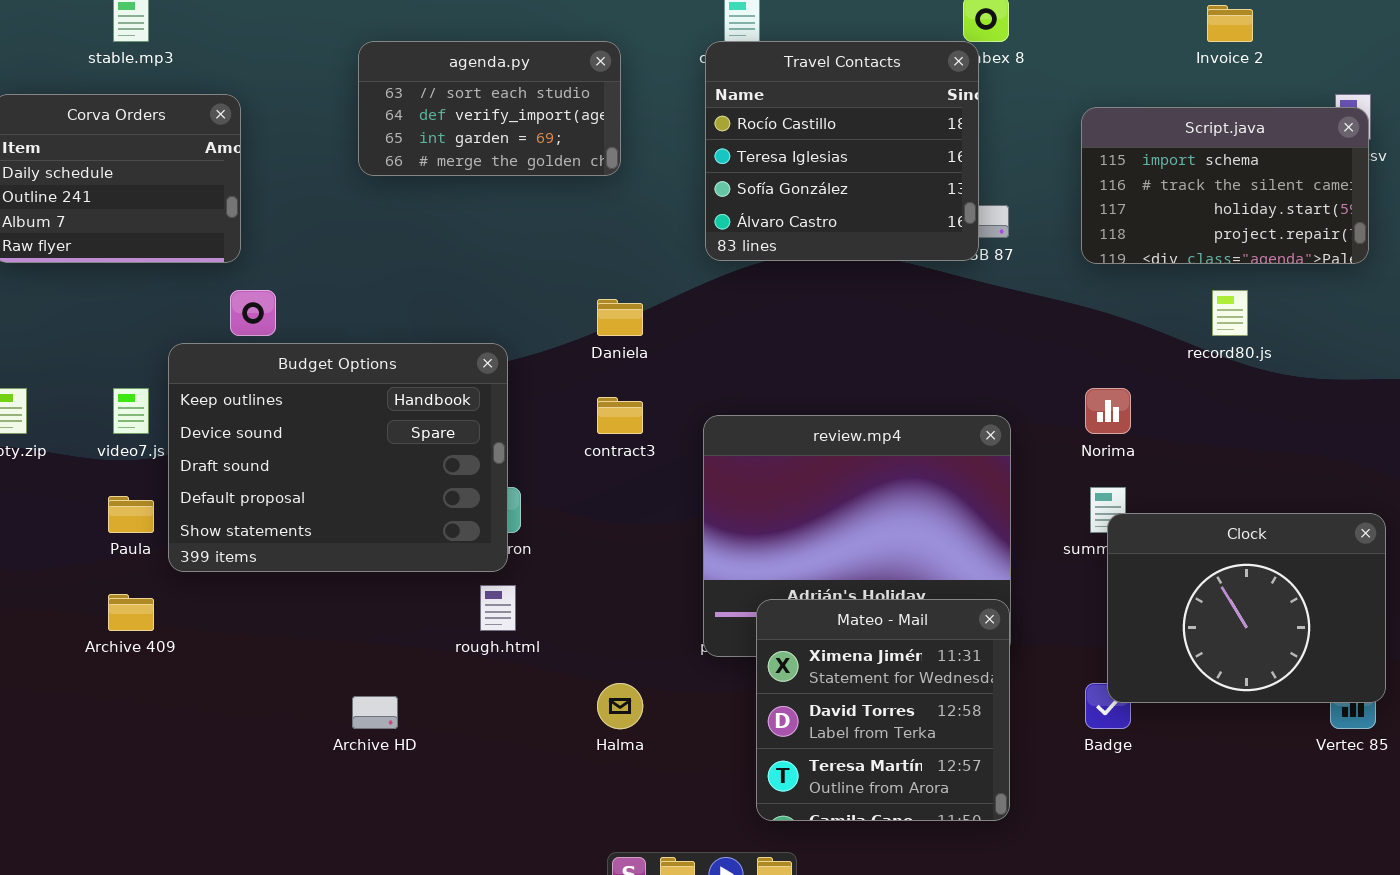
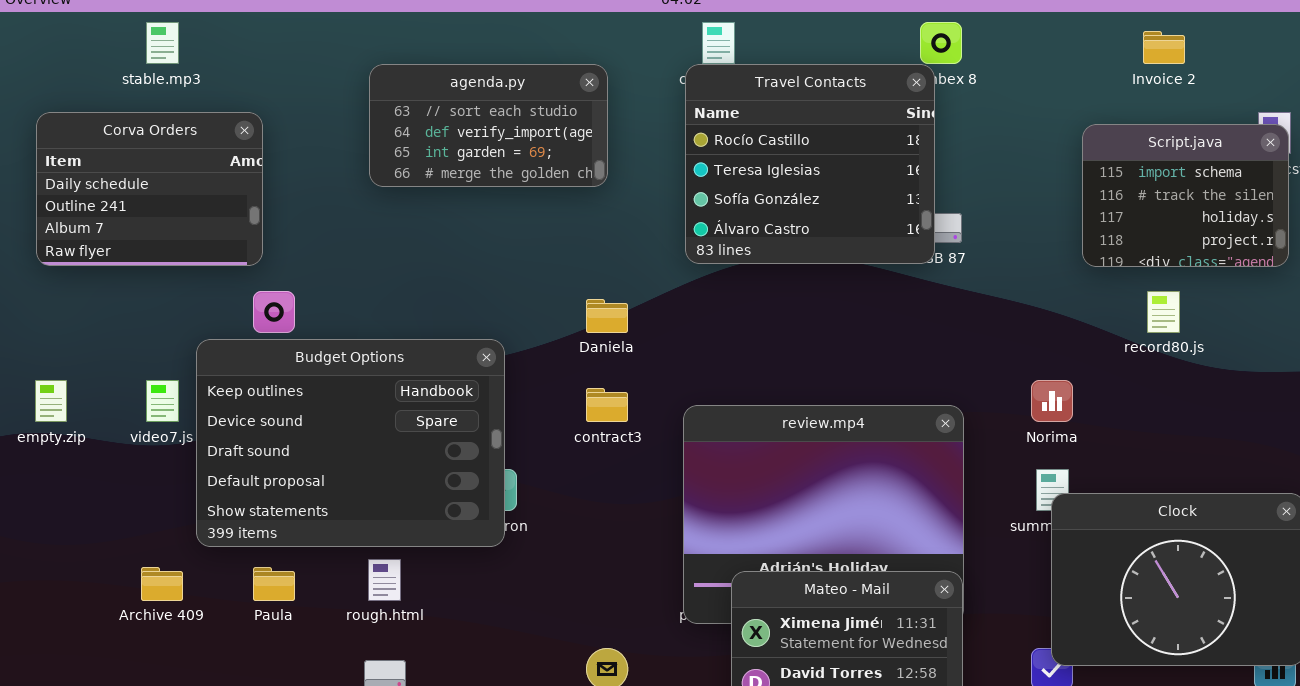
Script.java: [1081,107,1369,264] -> [1082,124,1289,267], resized
Paula: [108,496,154,533] -> [253,567,295,601], moved
rough.html: [480,585,516,631] -> [368,559,401,601], moved

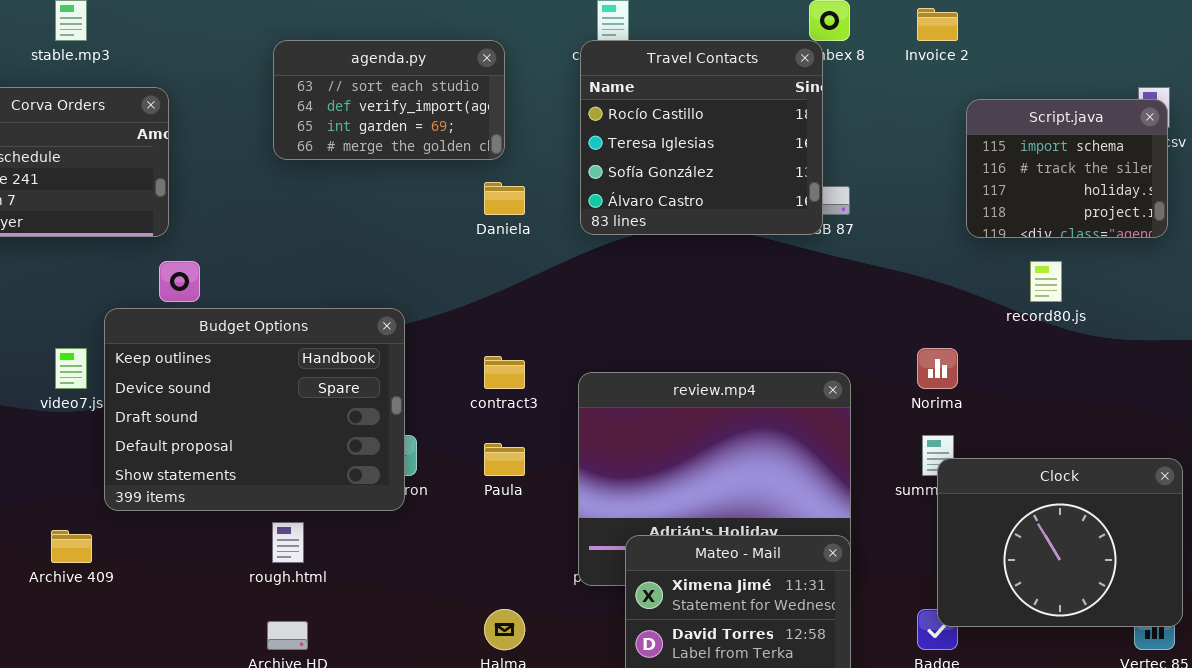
Invoice 2: [1143,31,1185,64] -> [917,8,958,41], moved
Daniela: [586,299,628,333] -> [484,182,525,215], moved
Paula: [253,567,295,601] -> [484,443,525,476], moved

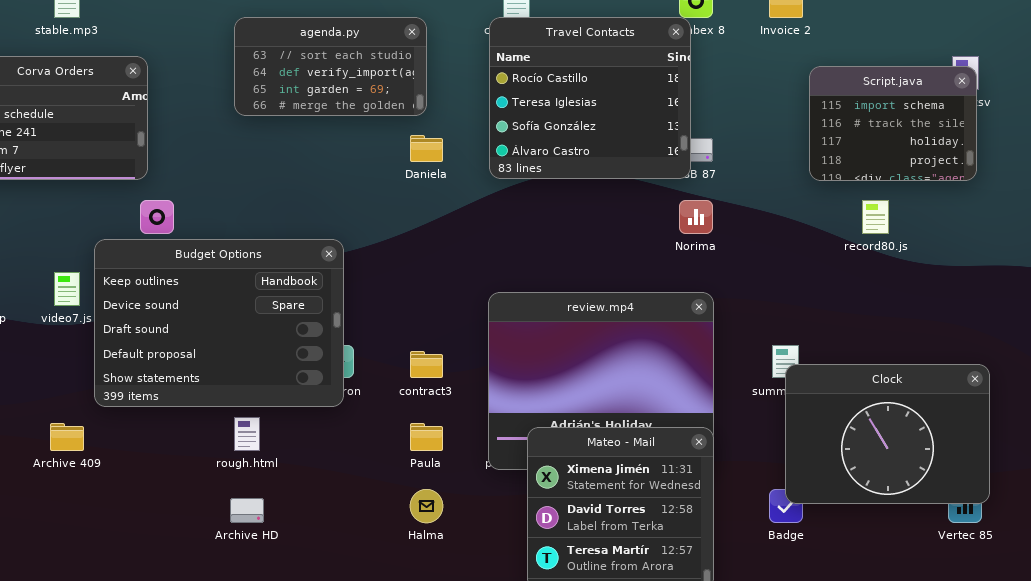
Norima: [917,348,958,389] -> [679,200,713,234], moved
contract3: [484,356,525,389] -> [410,351,443,378], moved
Paula: [484,443,525,476] -> [410,423,443,451], moved

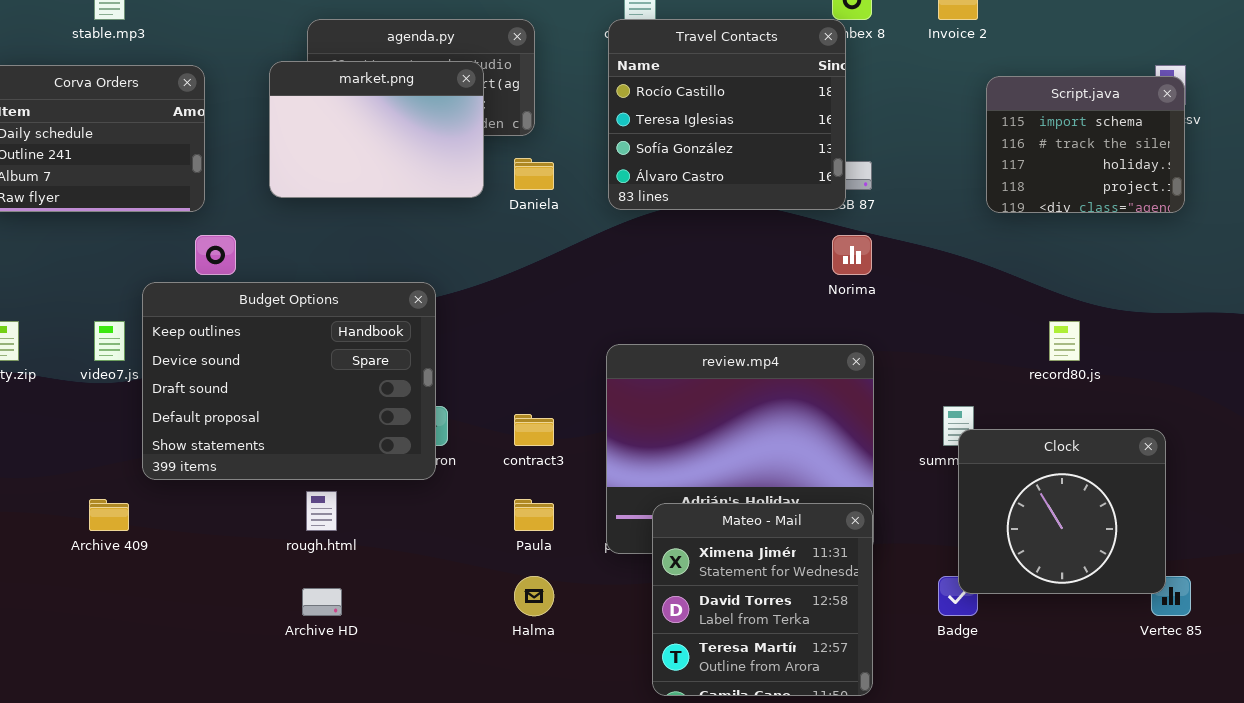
market.png: none -> [269,61,484,198], opened
record80.js: [862,200,889,234] -> [1049,321,1080,361], moved
Clock: [785,364,990,504] -> [958,429,1166,594], resized

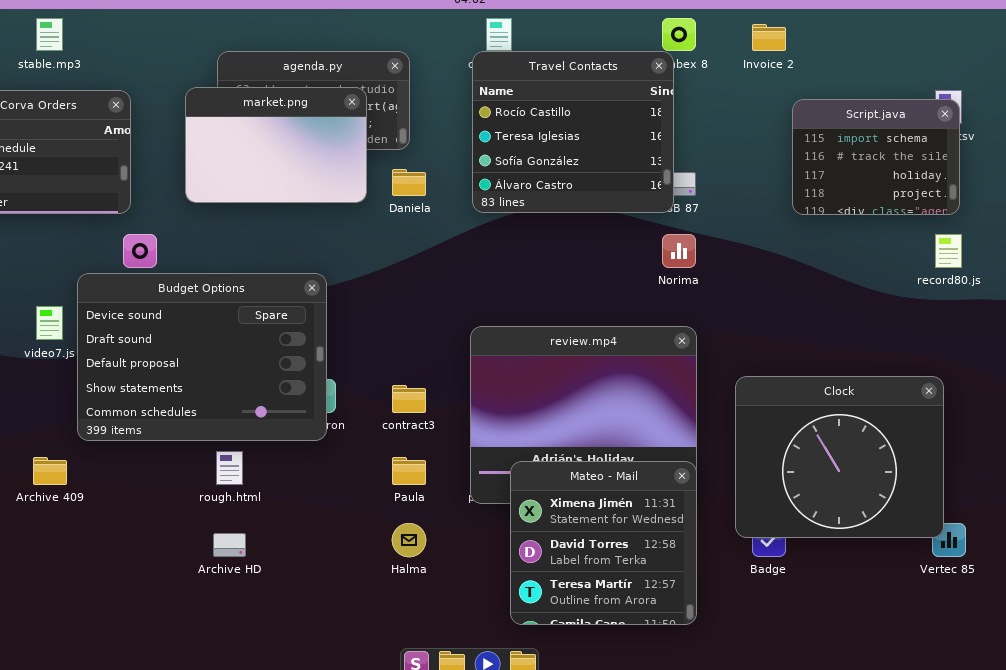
Budget Options: [142,282,436,480] -> [77,273,327,441], scrolled down 1 row
record80.js: [1049,321,1080,361] -> [935,234,962,268], moved
Clock: [958,429,1166,594] -> [735,376,944,538], resized

